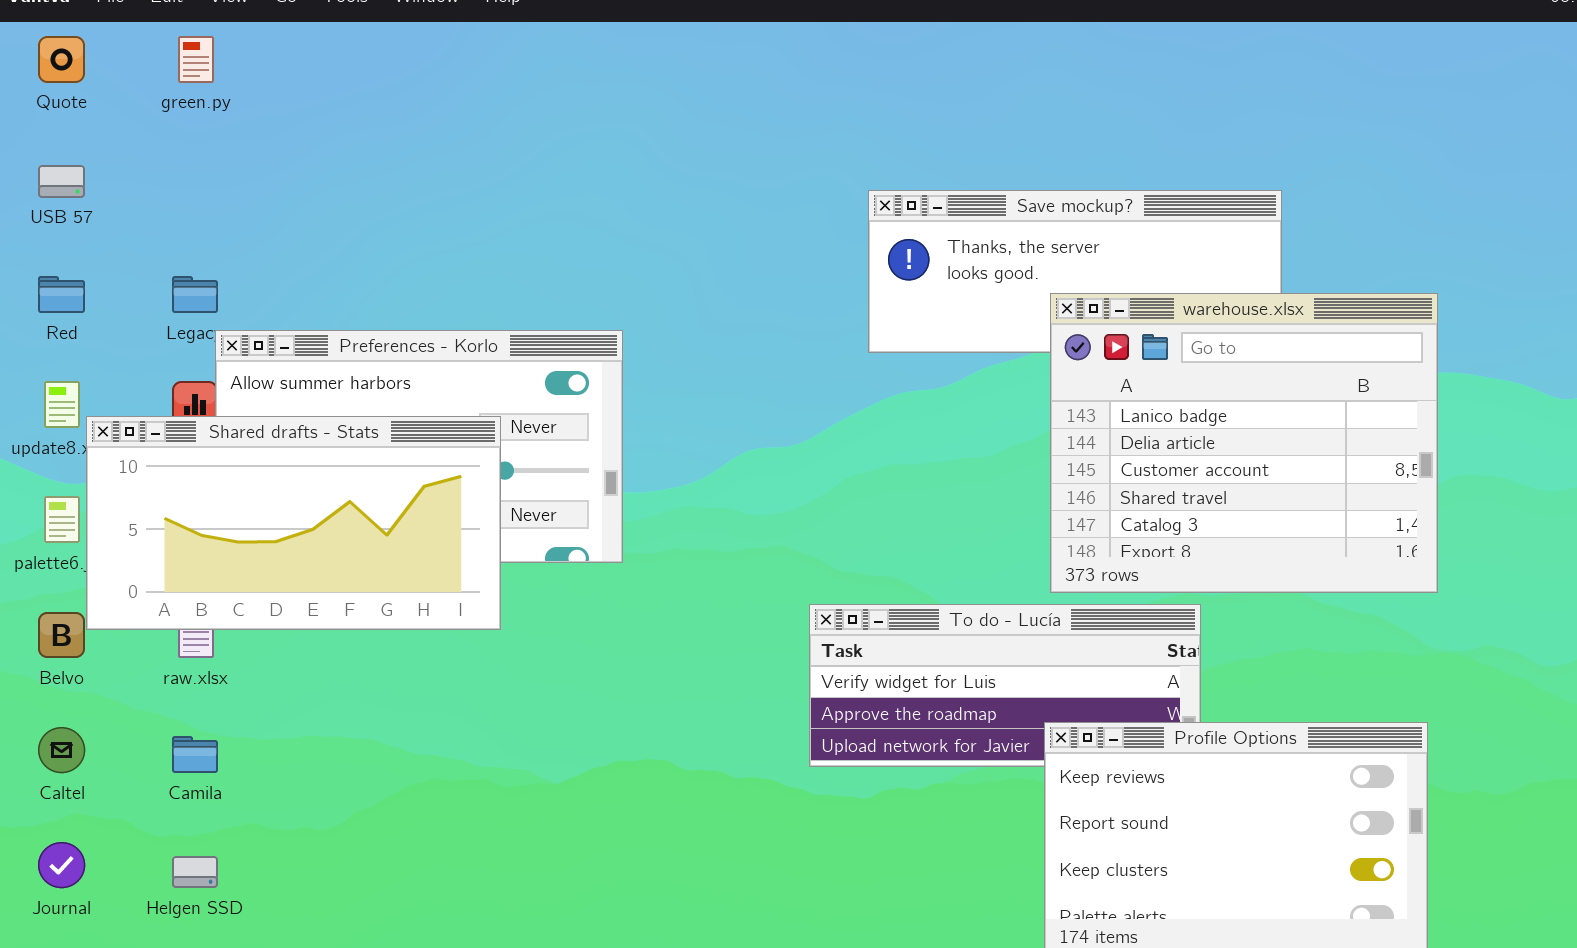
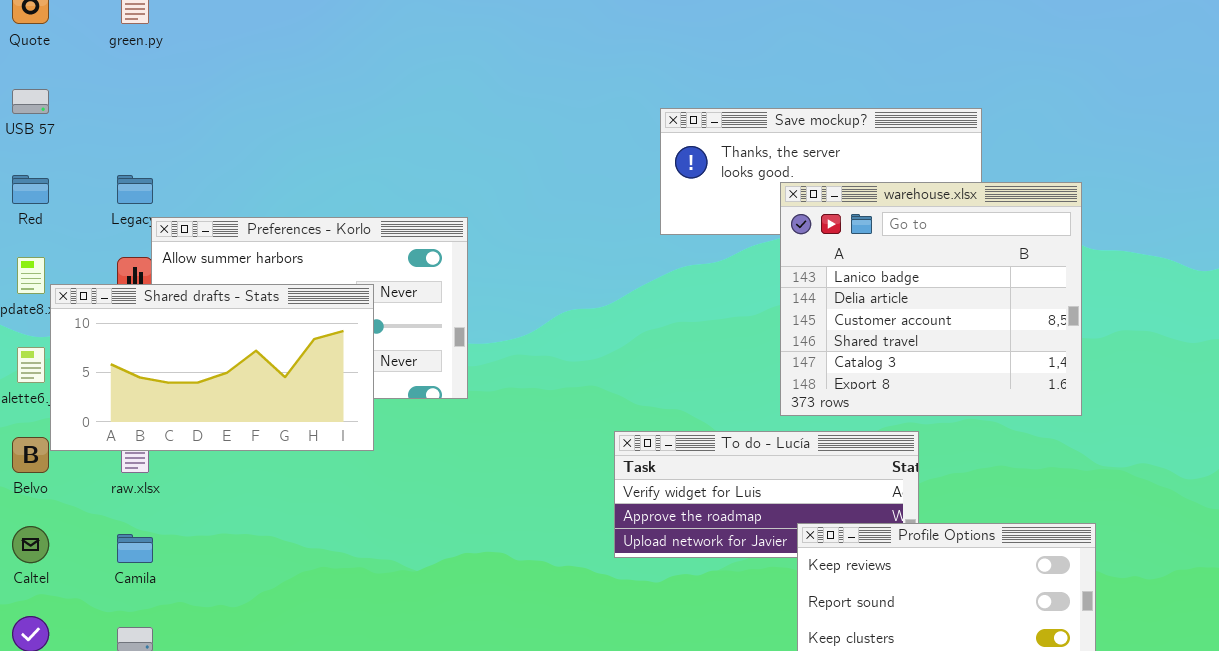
warehouse.xlsx: [1050,293,1438,593] -> [780,182,1082,416], moved

